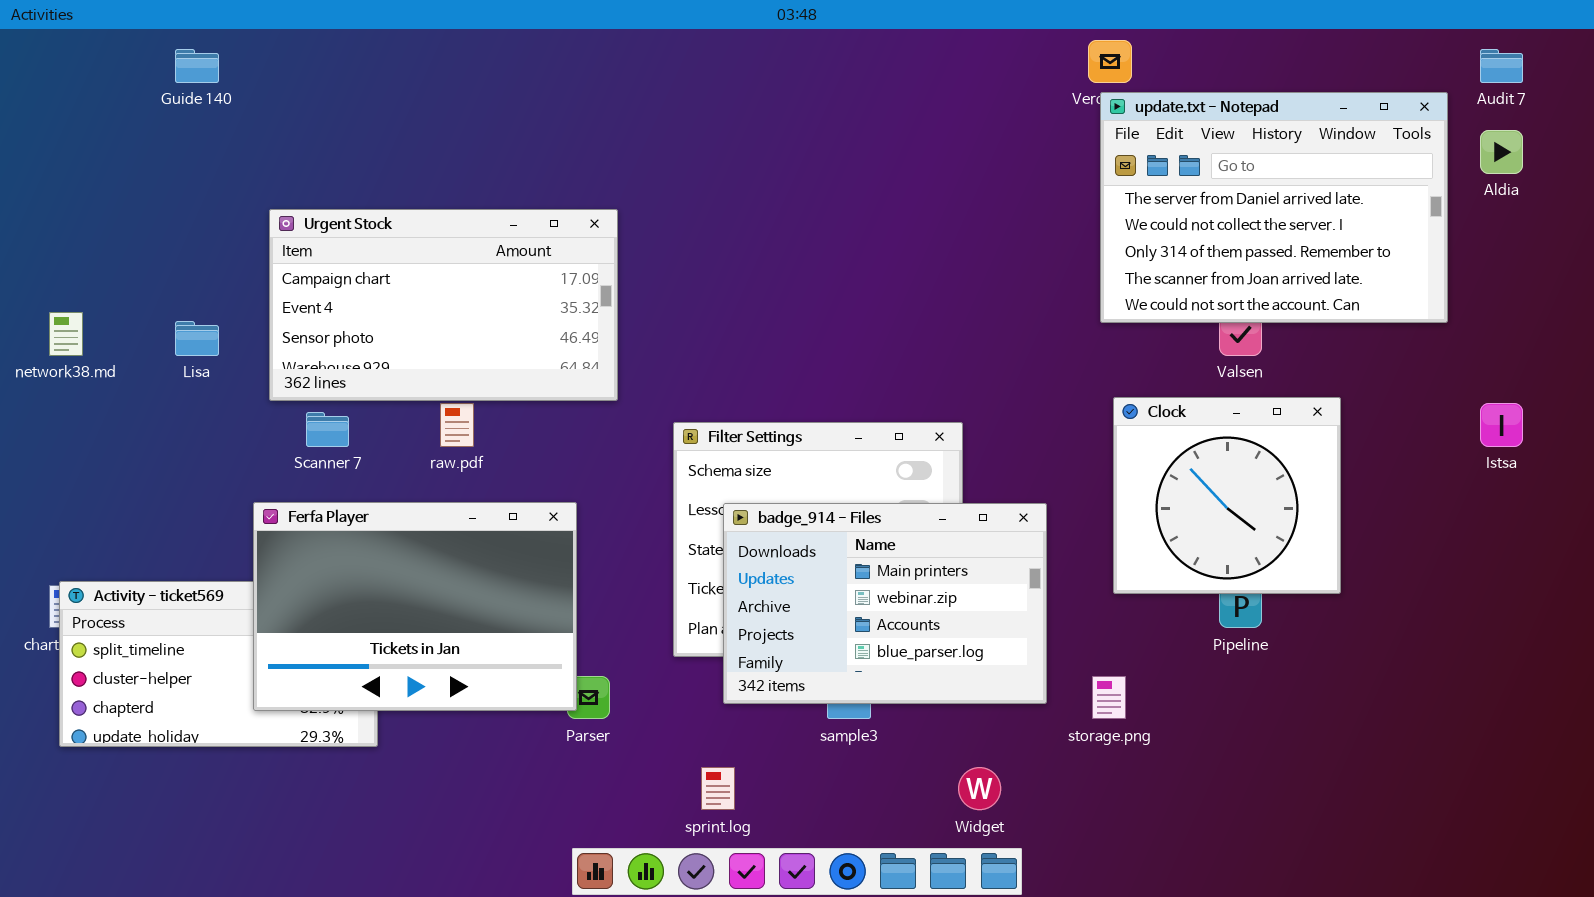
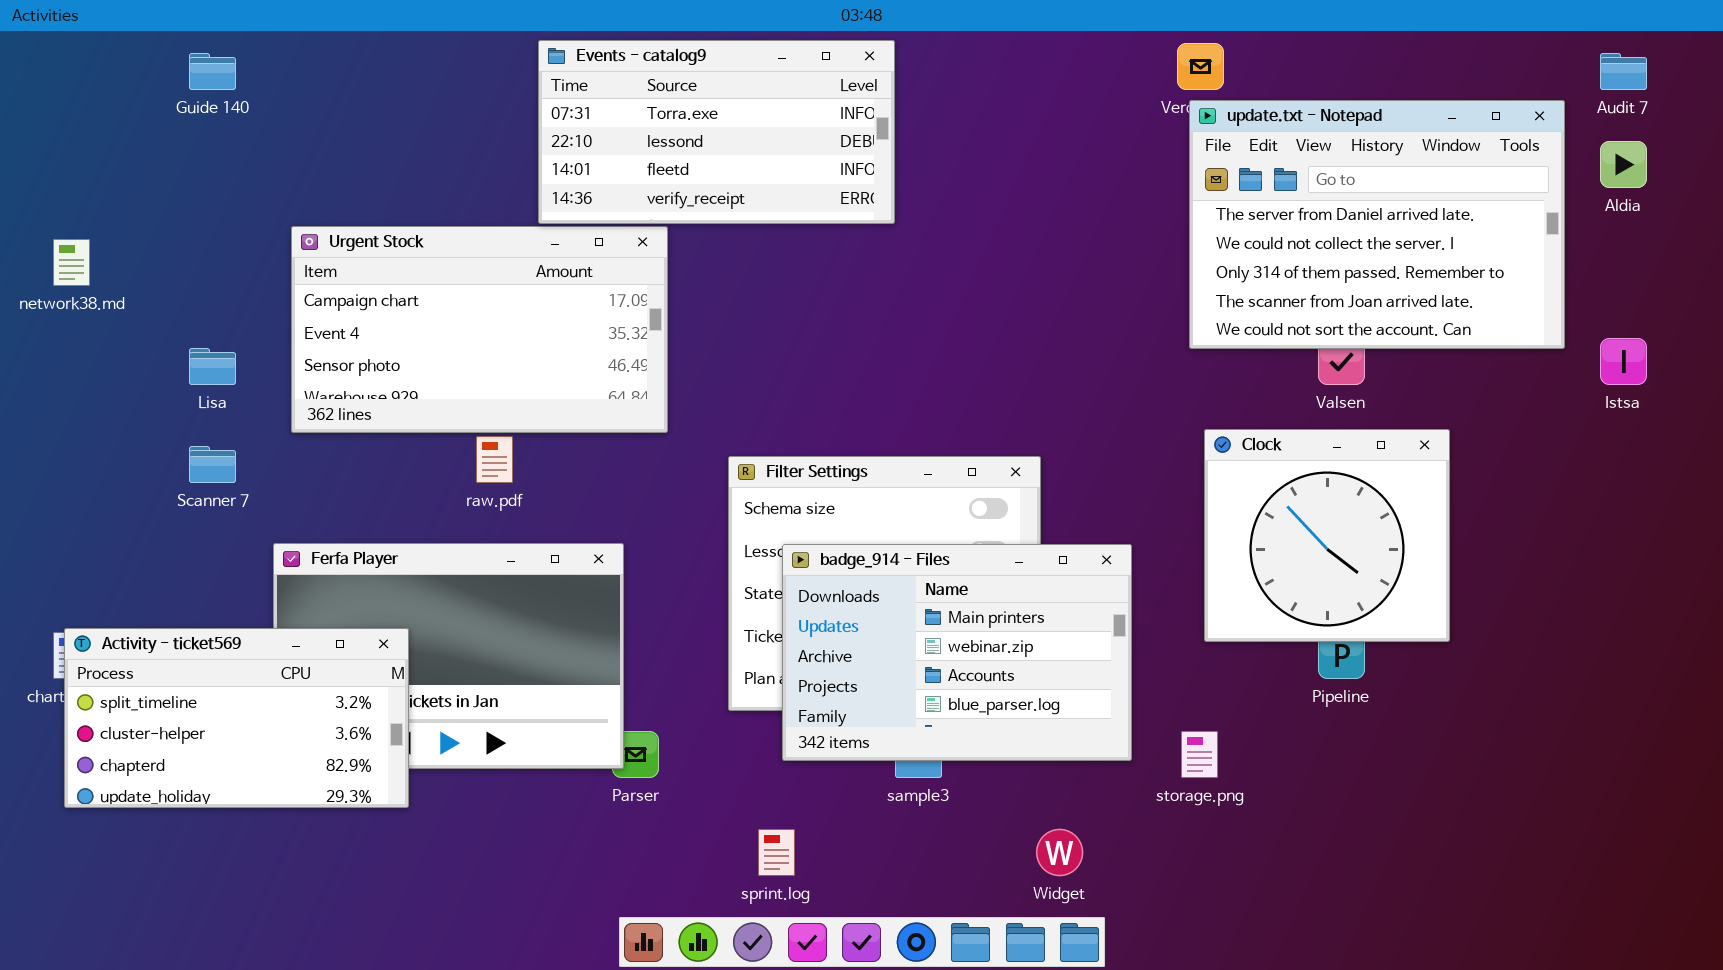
Events - catalog9: none -> [538,40,895,224], opened
network38.md: [49,312,83,356] -> [53,239,90,286], moved
Istsa: [1480,403,1523,447] -> [1600,338,1647,385], moved
Scanner 7: [306,412,349,447] -> [189,446,236,483], moved
Activity - ticket569: [59,581,378,747] -> [64,628,409,808], raised

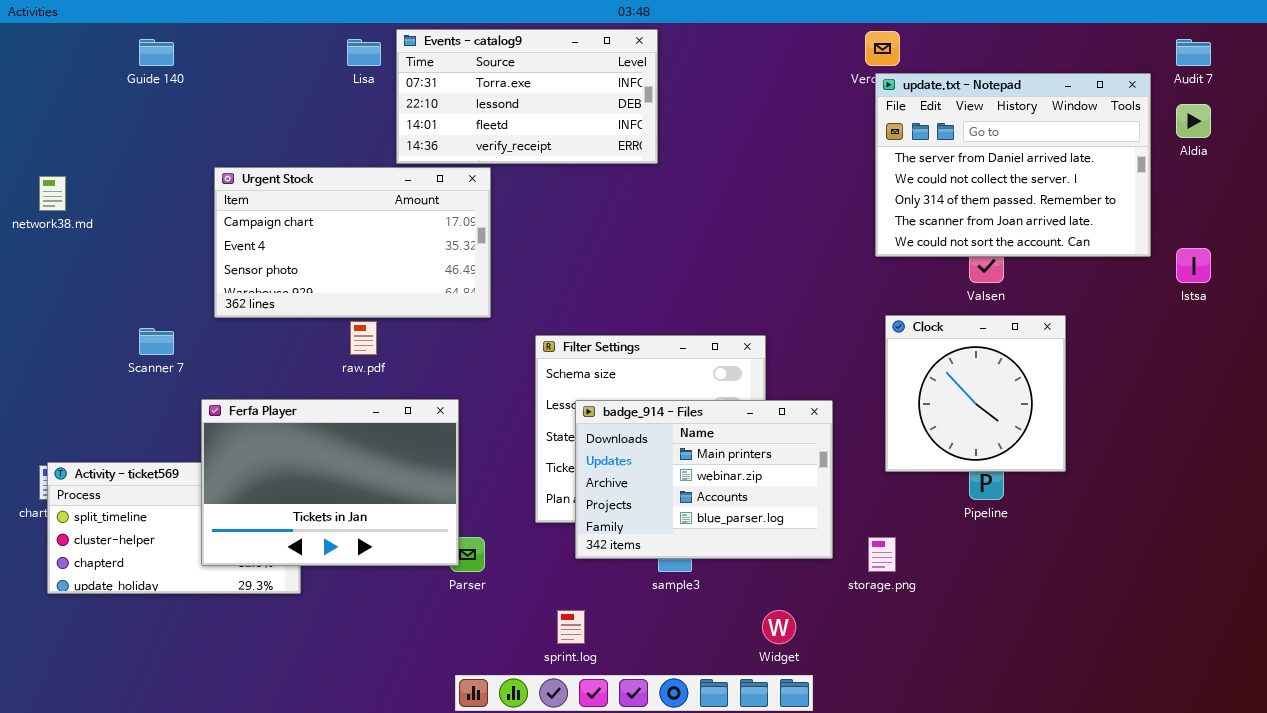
Lisa: [189,348,236,385] -> [347,39,381,66], moved
Ferfa Player: [273,543,624,769] -> [201,399,459,566], raised

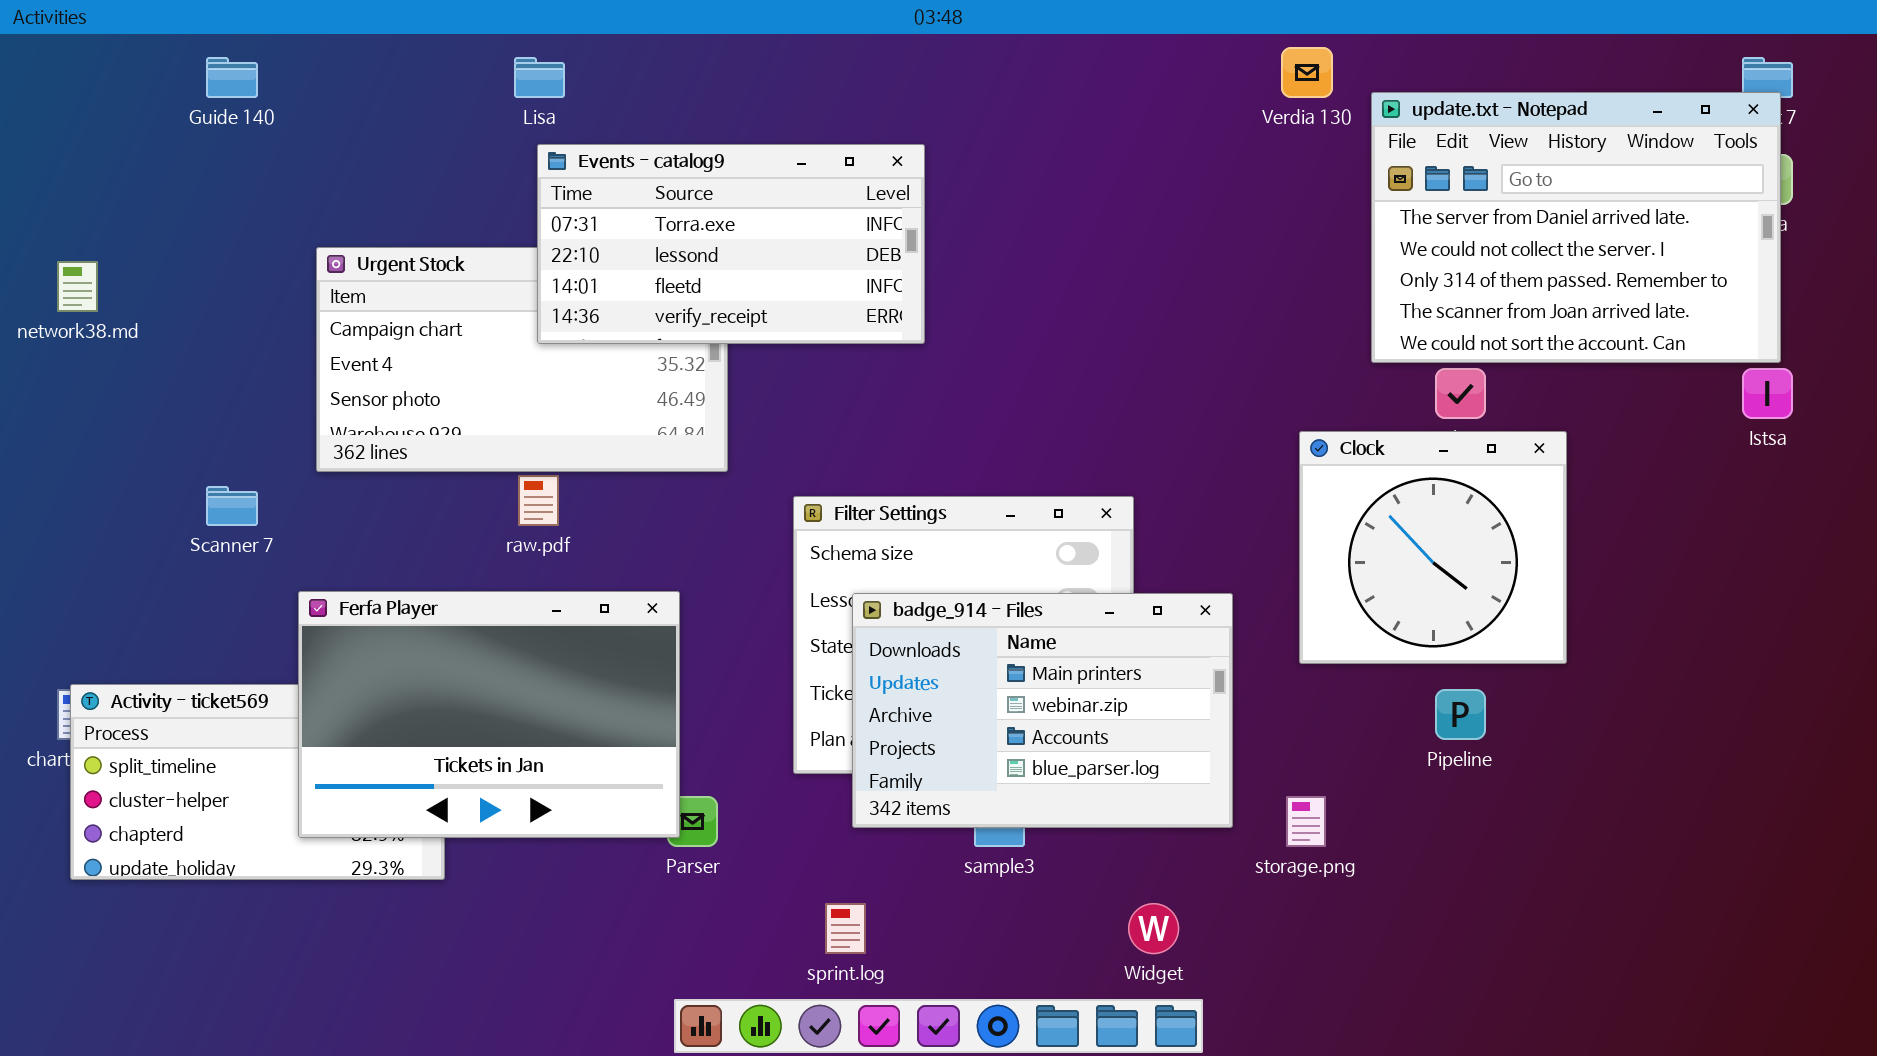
Events - catalog9: [396,29,658,164] -> [537,144,925,344], moved
update.txt - Notepad: [875,73,1151,257] -> [1371,92,1781,363], moved
Clock: [885,315,1066,472] -> [1299,431,1567,664], moved

